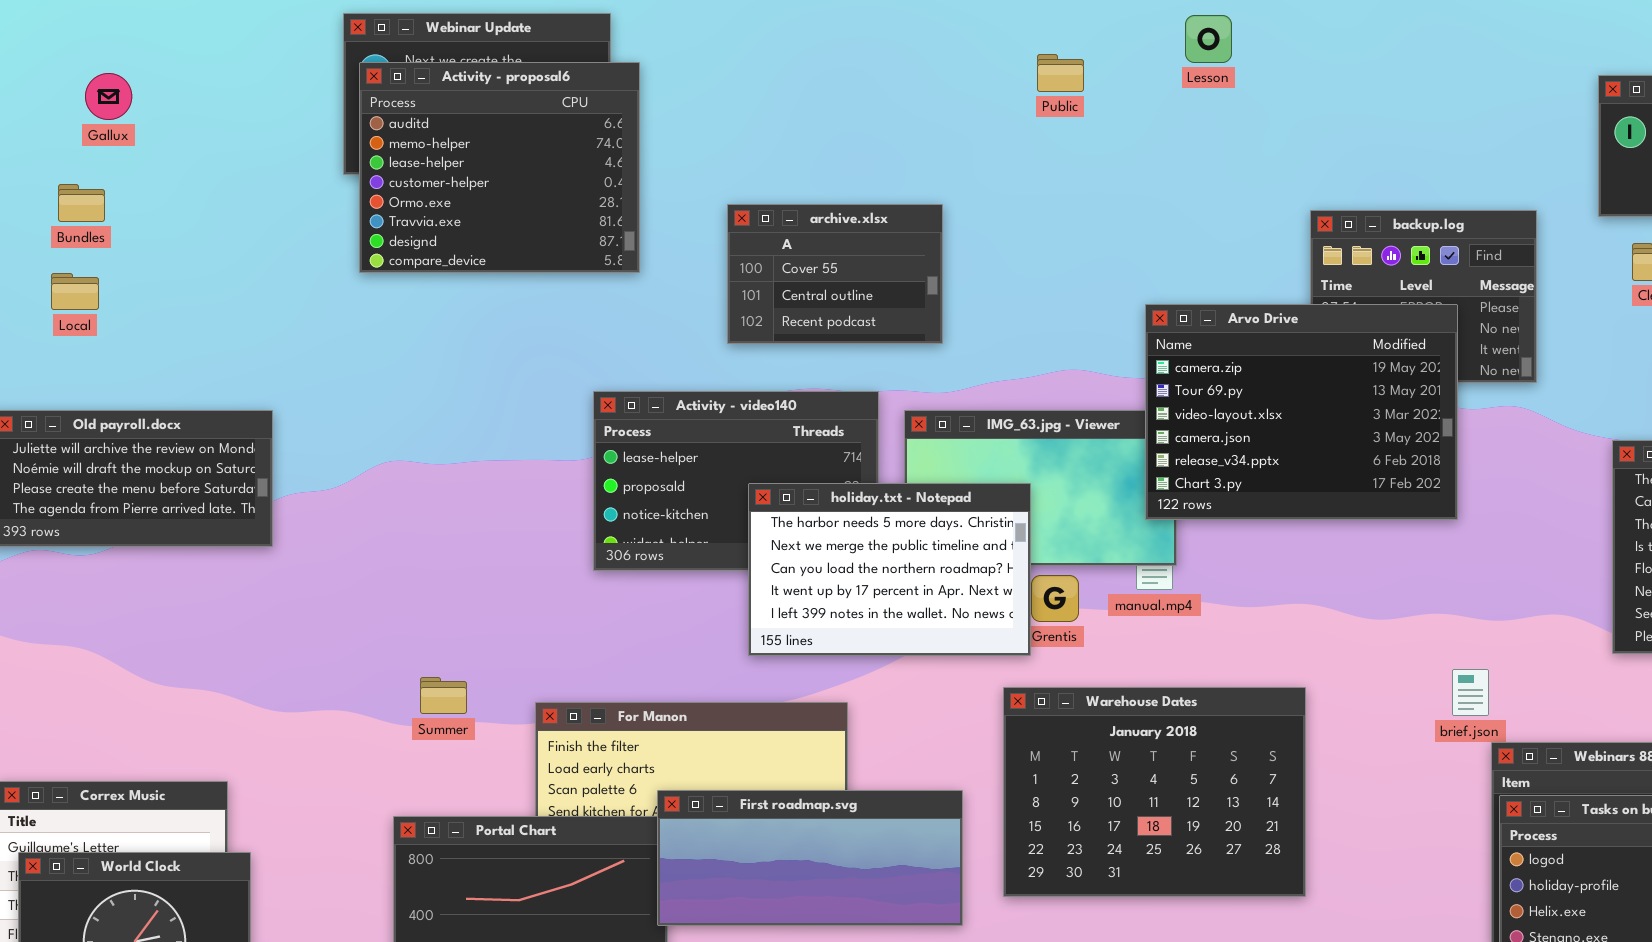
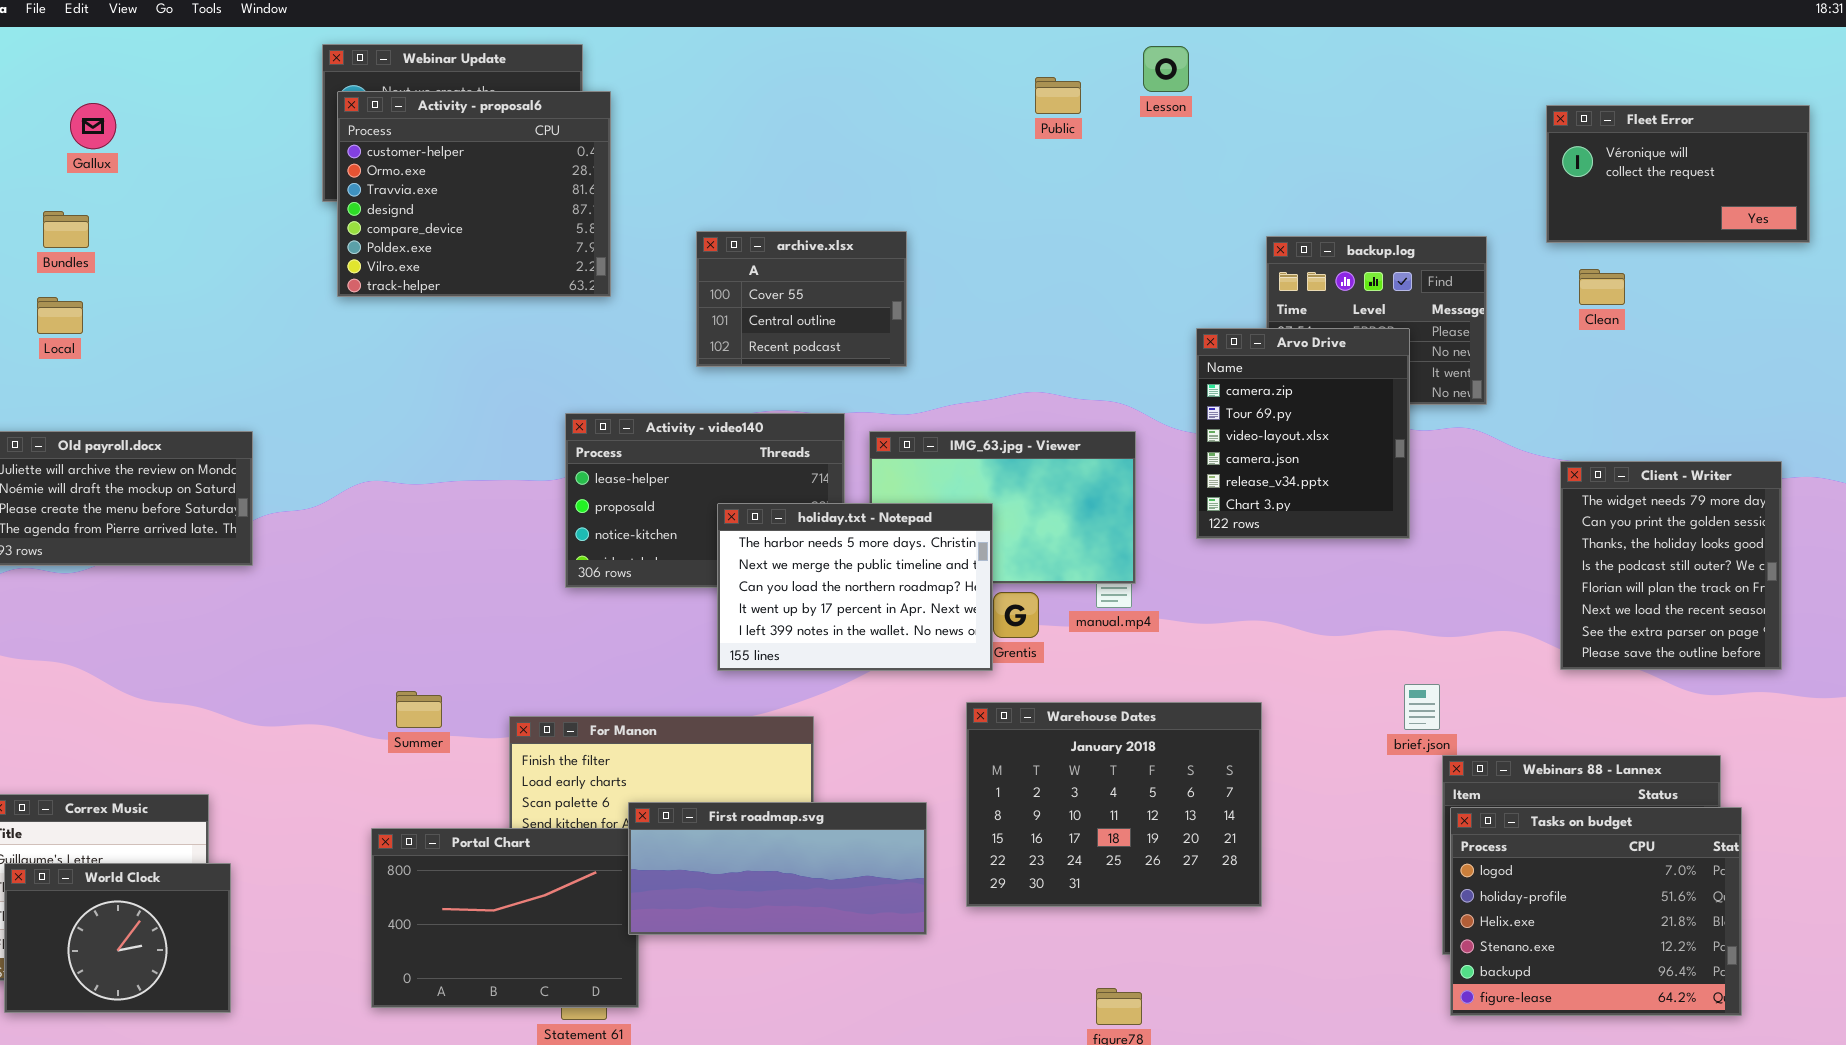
Public: [1037,54,1084,92] -> [1035,77,1081,114], moved
Activity - proposal6: [359,62,640,273] -> [337,91,611,297], scrolled down 3 rows
Arvo Drive: [1145,304,1458,520] -> [1196,328,1410,539], resized

